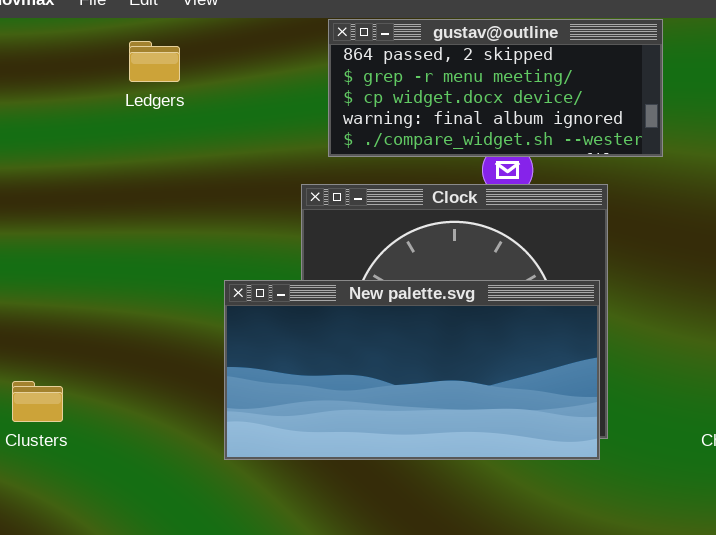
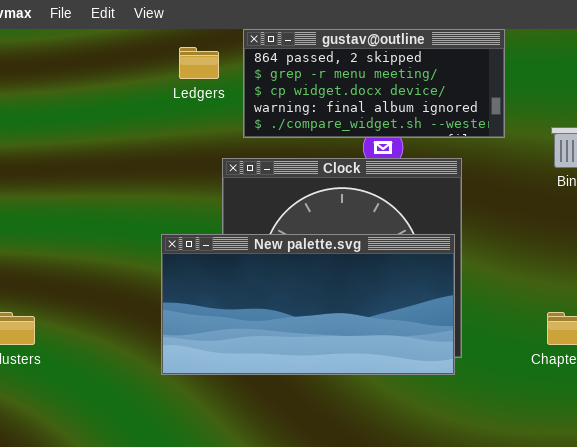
Ledgers: [129,41,180,82] -> [179,47,219,79], moved

